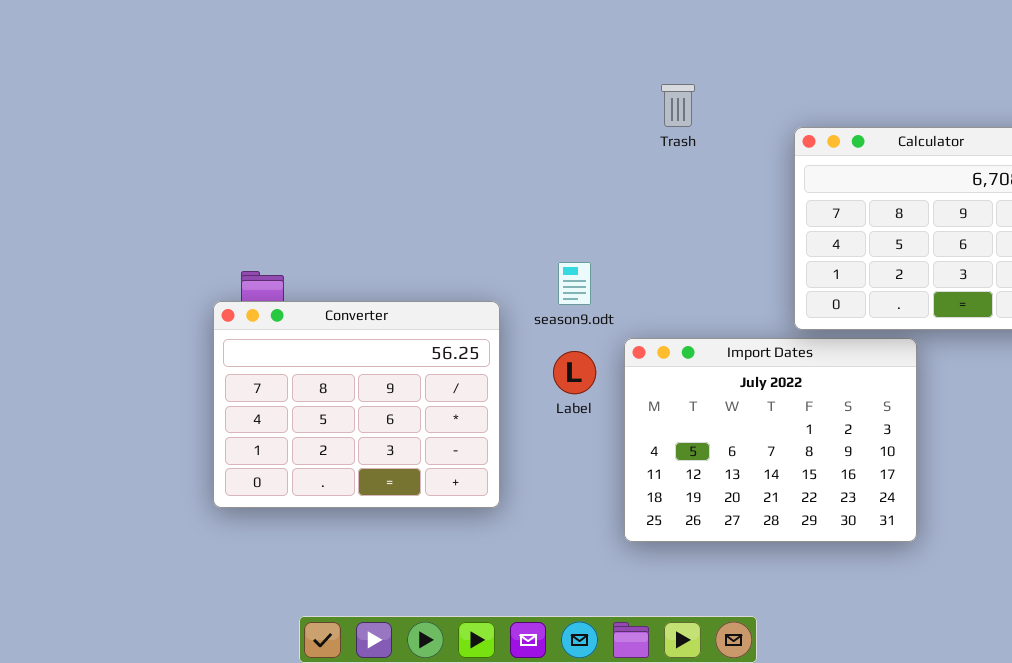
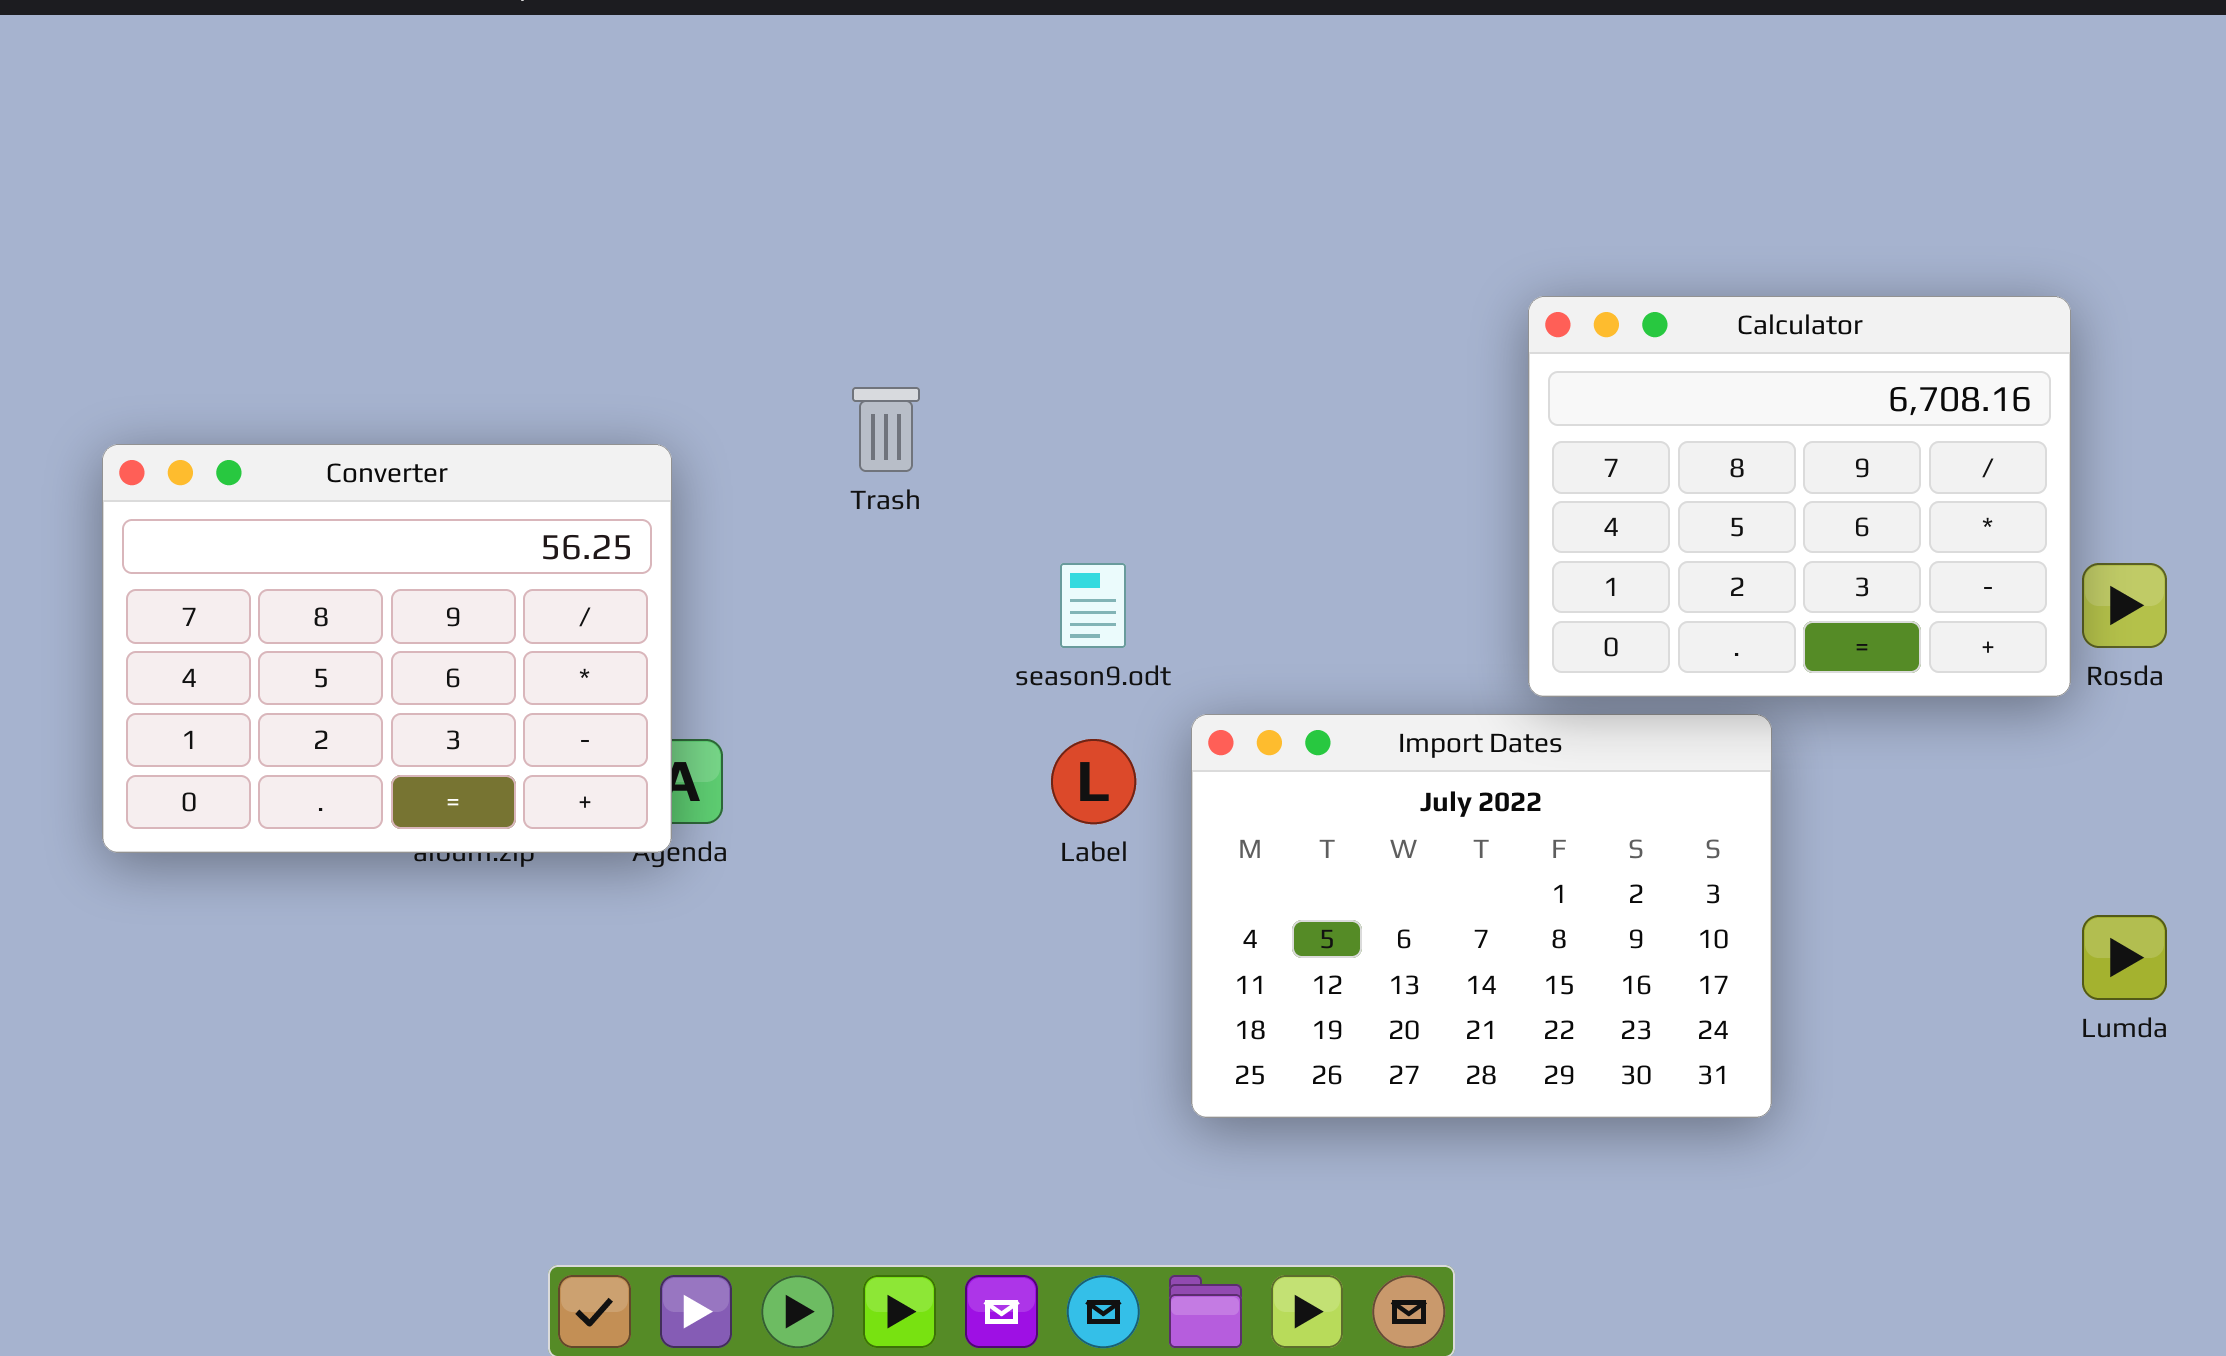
Trash: [661,84,695,127] -> [852,387,920,472], moved
Converter: [213,301,500,508] -> [102,444,672,853], moved

